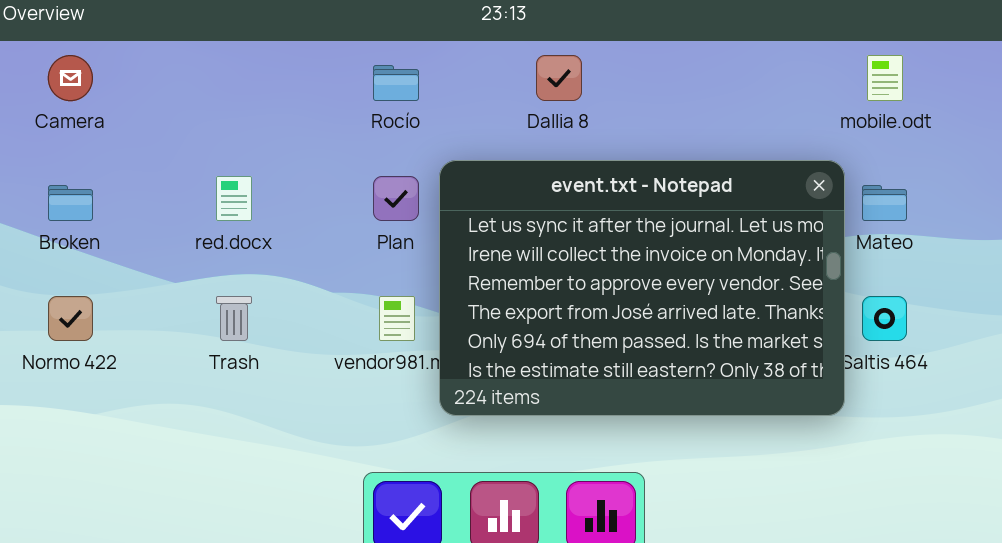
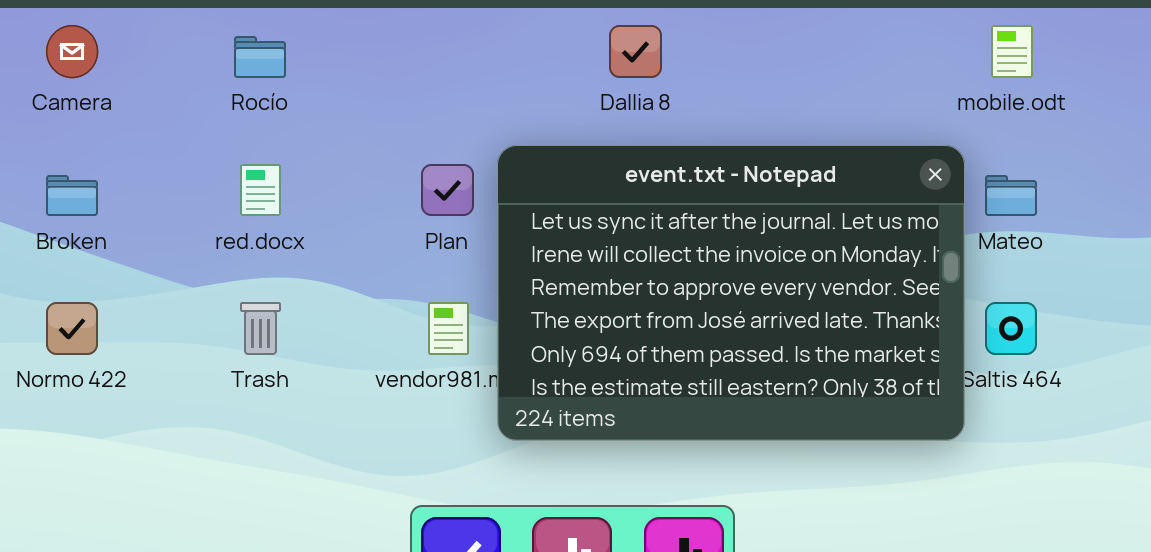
Rocío: [373,65,419,101] -> [234,36,286,78], moved

